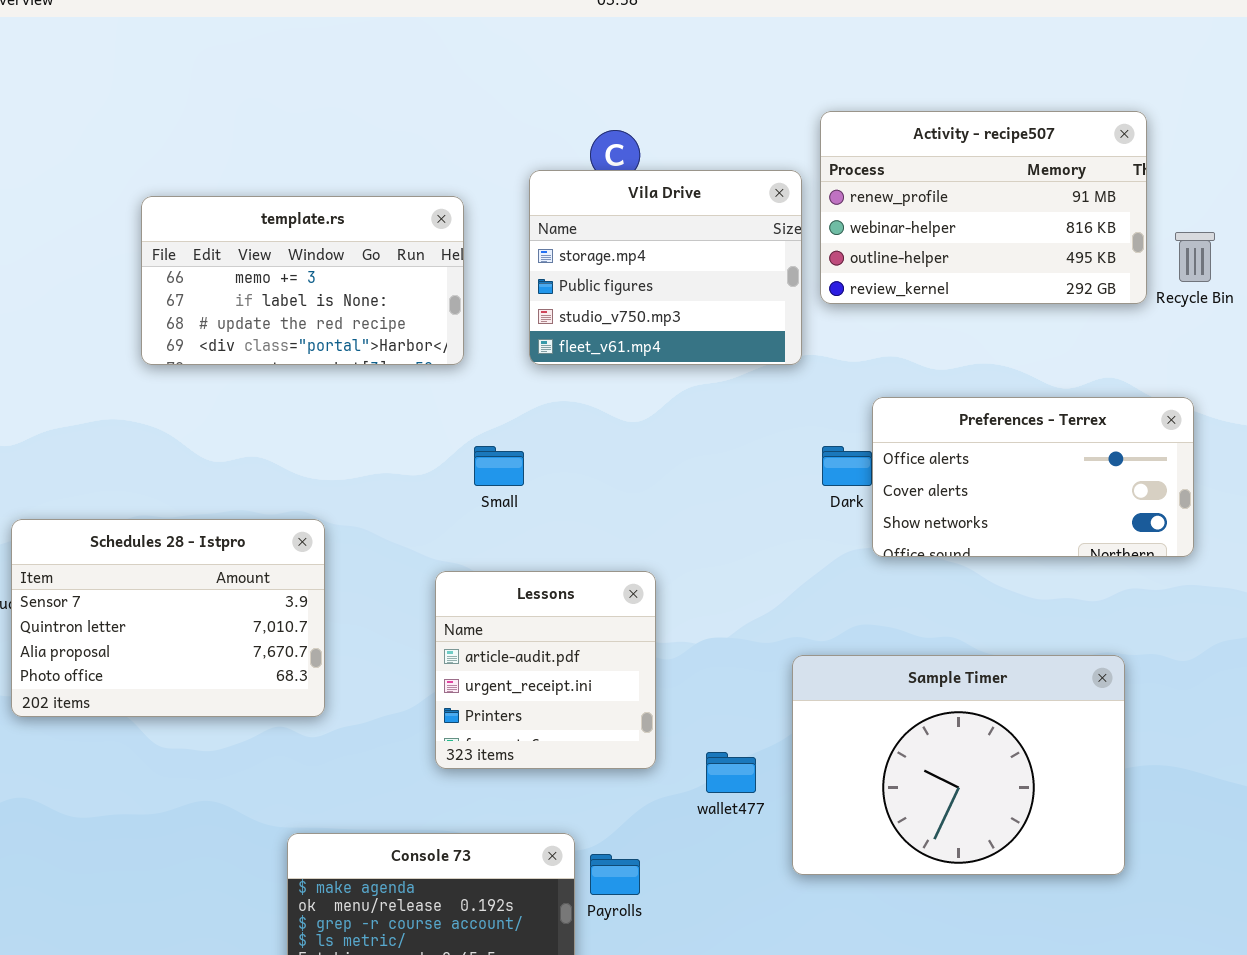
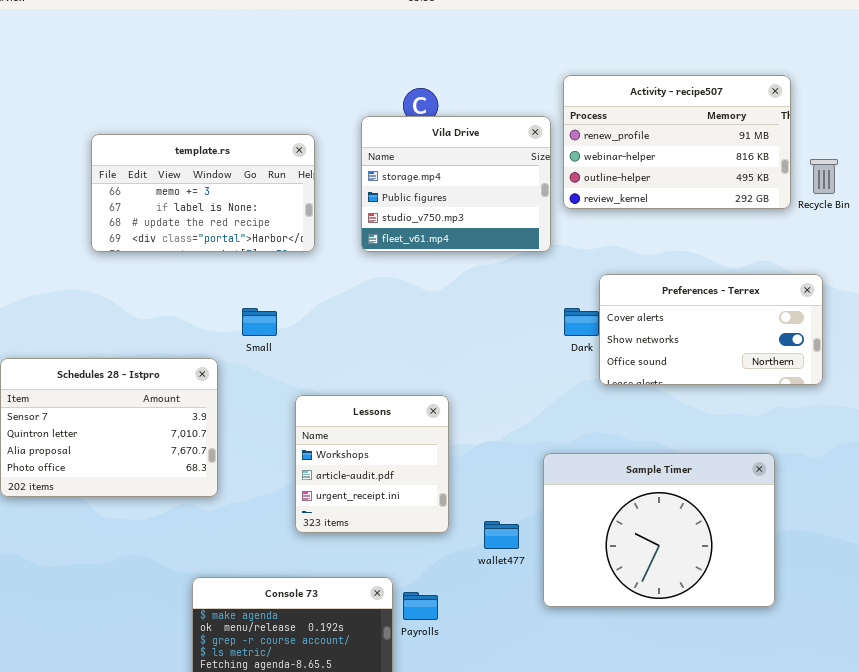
Preferences - Terrex: [872,397,1194,557] -> [599,274,823,385], scrolled down 1 row
Small: [474,446,524,486] -> [242,308,277,336], moved
Lessons: [435,571,656,769] -> [295,395,449,533], scrolled up 1 row

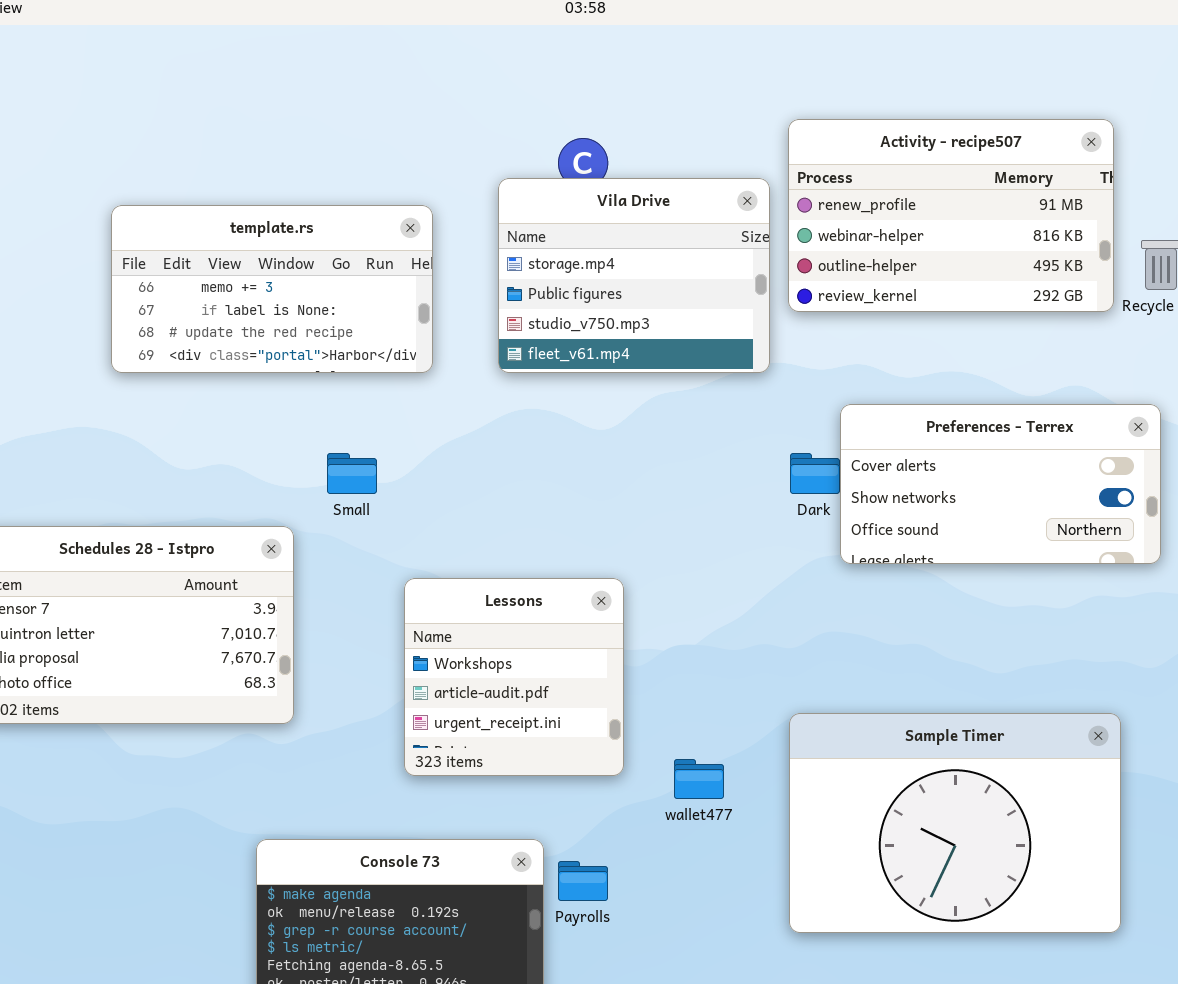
Sample Timer: [543,453,775,607] -> [789,713,1121,933], moved

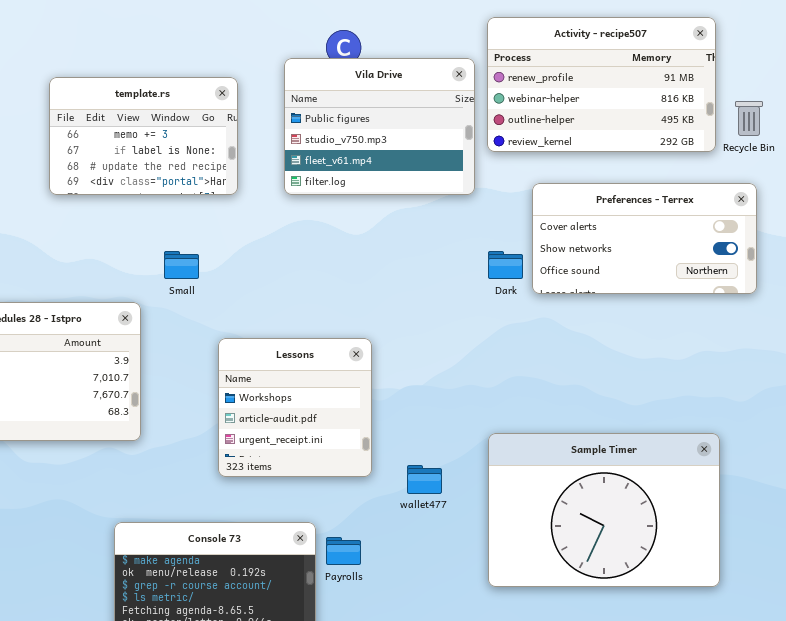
Vila Drive: [498,178,770,373] -> [284,58,475,195], scrolled down 1 row
template.rs: [111,205,433,373] -> [49,77,238,195], resized
Preferences - Terrex: [840,404,1161,564] -> [532,183,757,294], moved

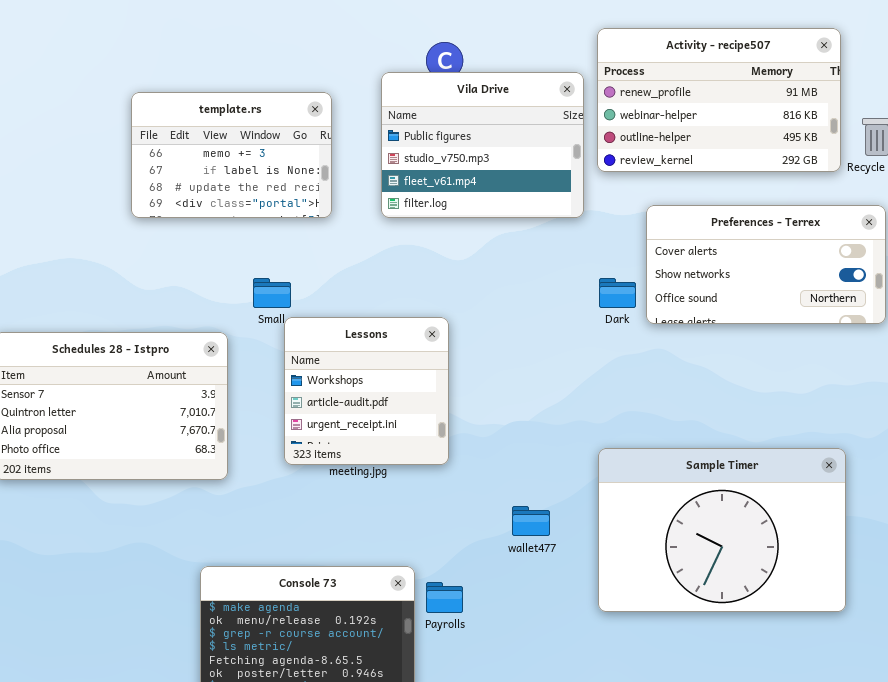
Lessons: [218,338,372,477] -> [284,317,449,465], moved
Sample Timer: [488,433,720,587] -> [598,448,846,612], moved

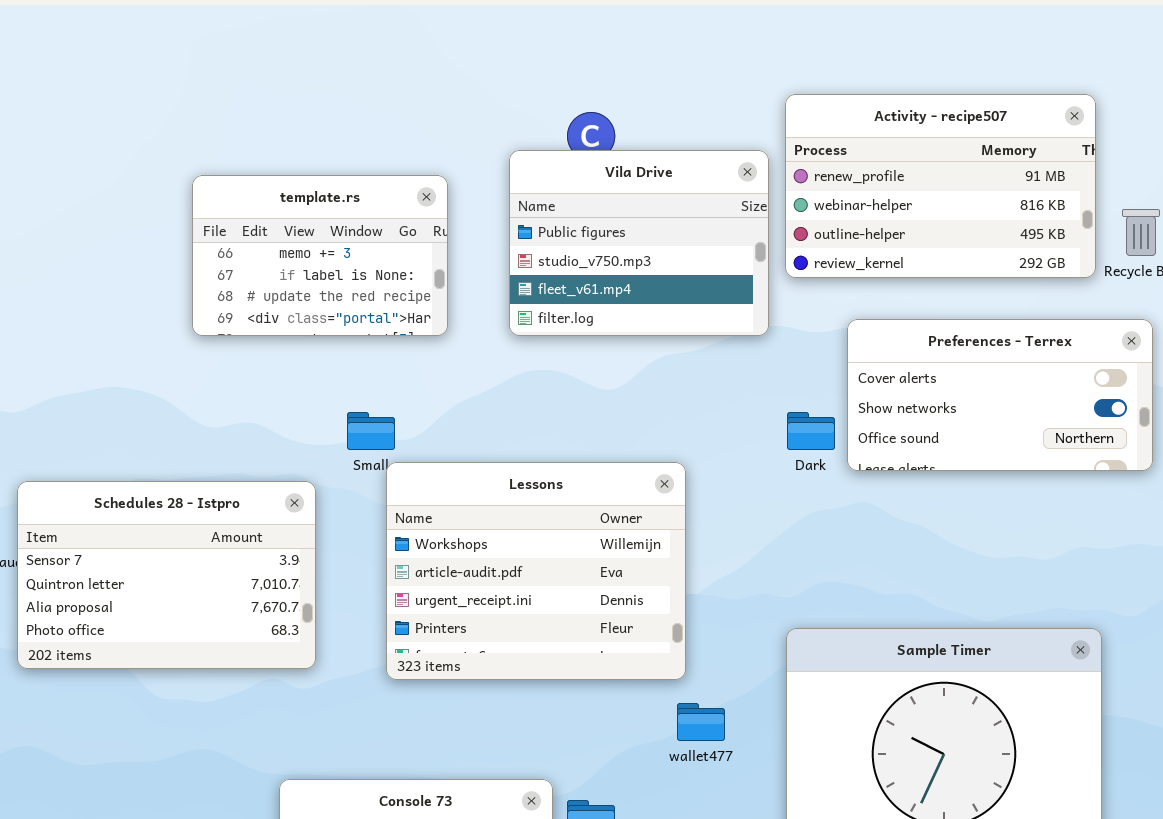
Lessons: [284,317,449,465] -> [386,462,686,680], resized

